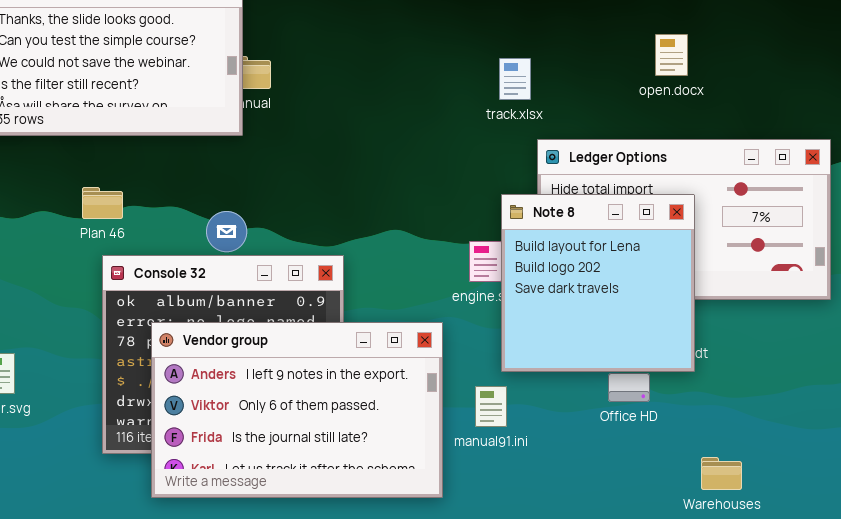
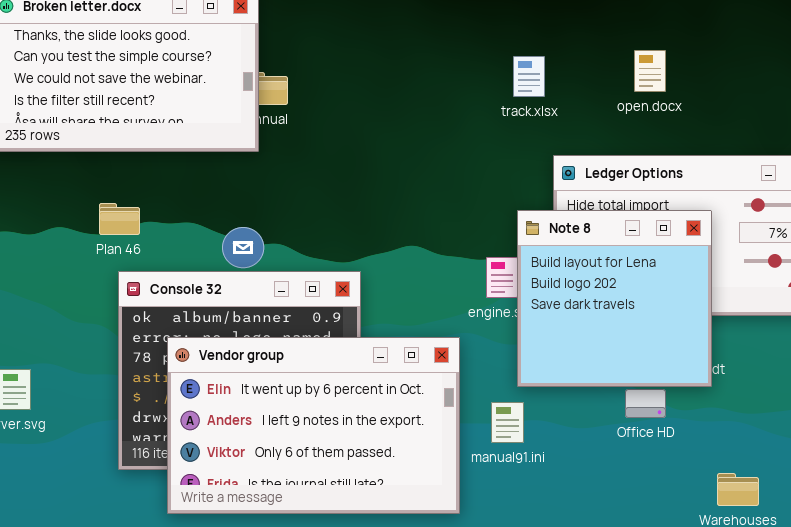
open.docx: [655,34,688,76] -> [634,50,666,92], moved
track.xlsx: [499,58,531,100] -> [513,56,545,97], moved
Vendor group: [151,322,443,498] -> [167,337,460,514], scrolled up 1 row

